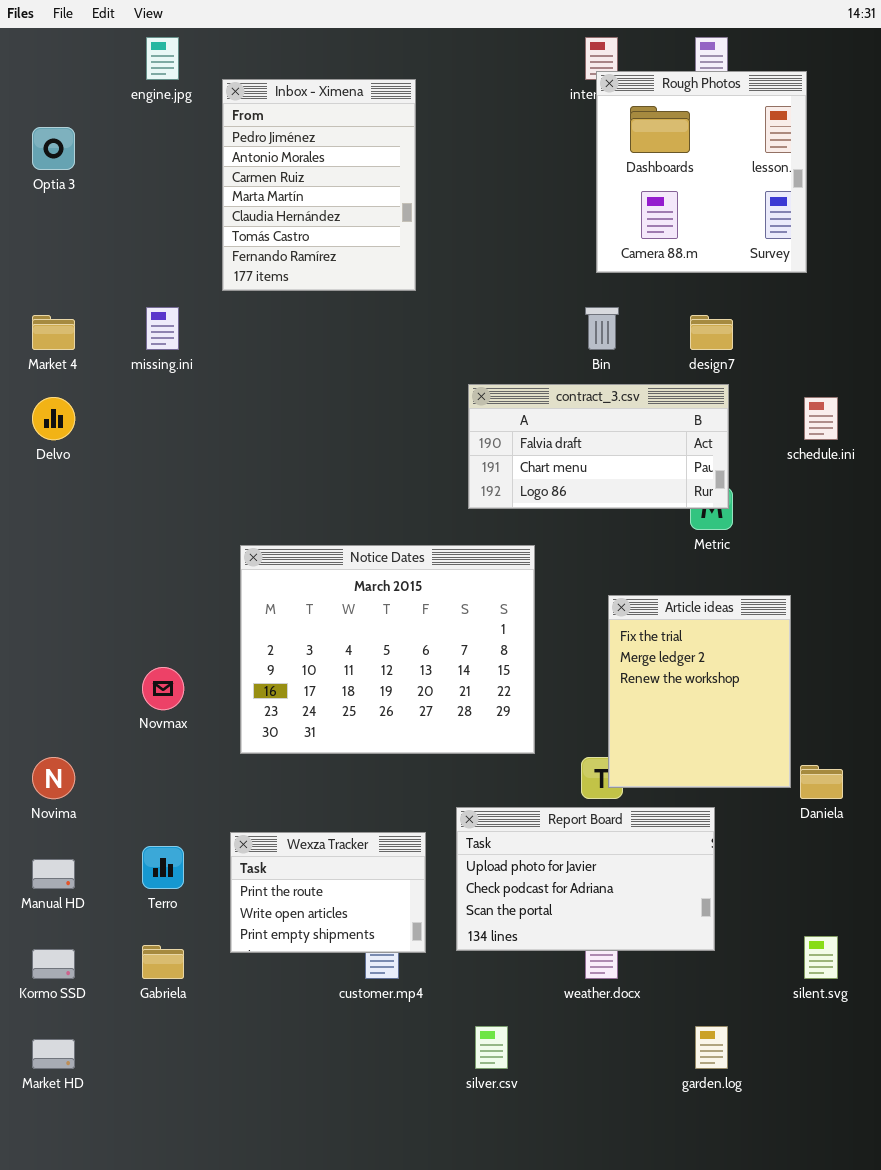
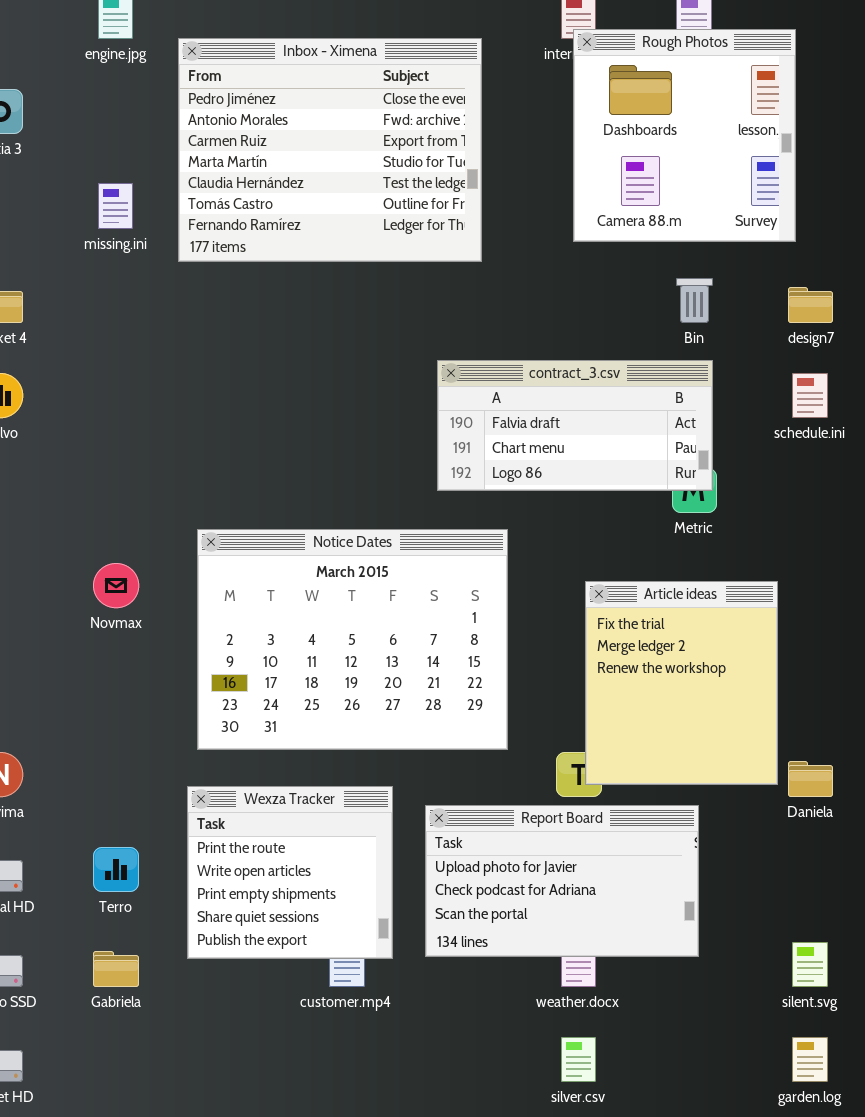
Inbox - Ximena: [222,79,416,291] -> [178,38,482,262], resized
missing.ini: [146,307,179,350] -> [98,183,133,229], moved
Bin: [585,307,619,350] -> [676,278,713,323], moved
design7: [690,315,733,350] -> [788,287,833,323], moved
Novmax: [142,667,184,710] -> [93,563,139,608], moved
Wexza Tracker: [230,832,426,953] -> [187,786,393,959], resized
silver.csv: [475,1026,508,1069] -> [561,1037,596,1082], moved
garden.log: [695,1026,728,1069] -> [792,1037,828,1082], moved

